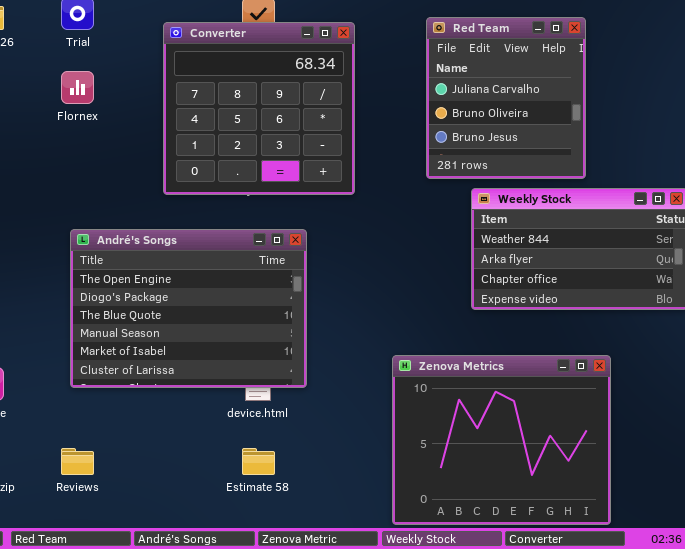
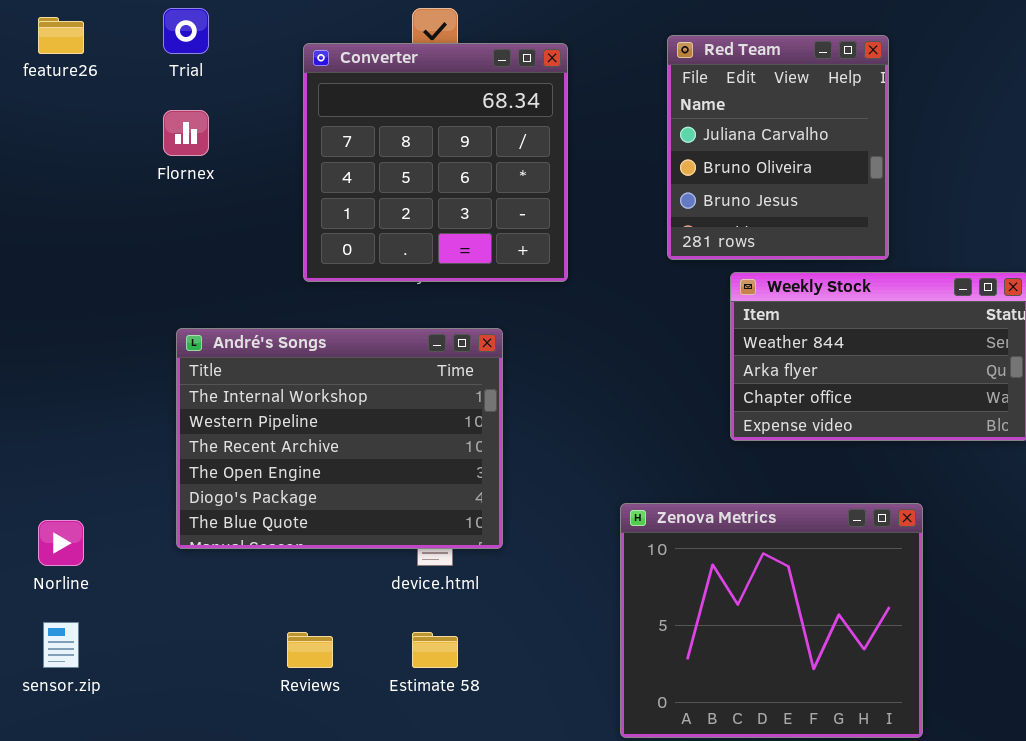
André's Songs: [70,229,307,388] -> [176,328,503,549], scrolled up 3 rows
Reviews: [61,448,94,475] -> [287,632,333,668], moved

